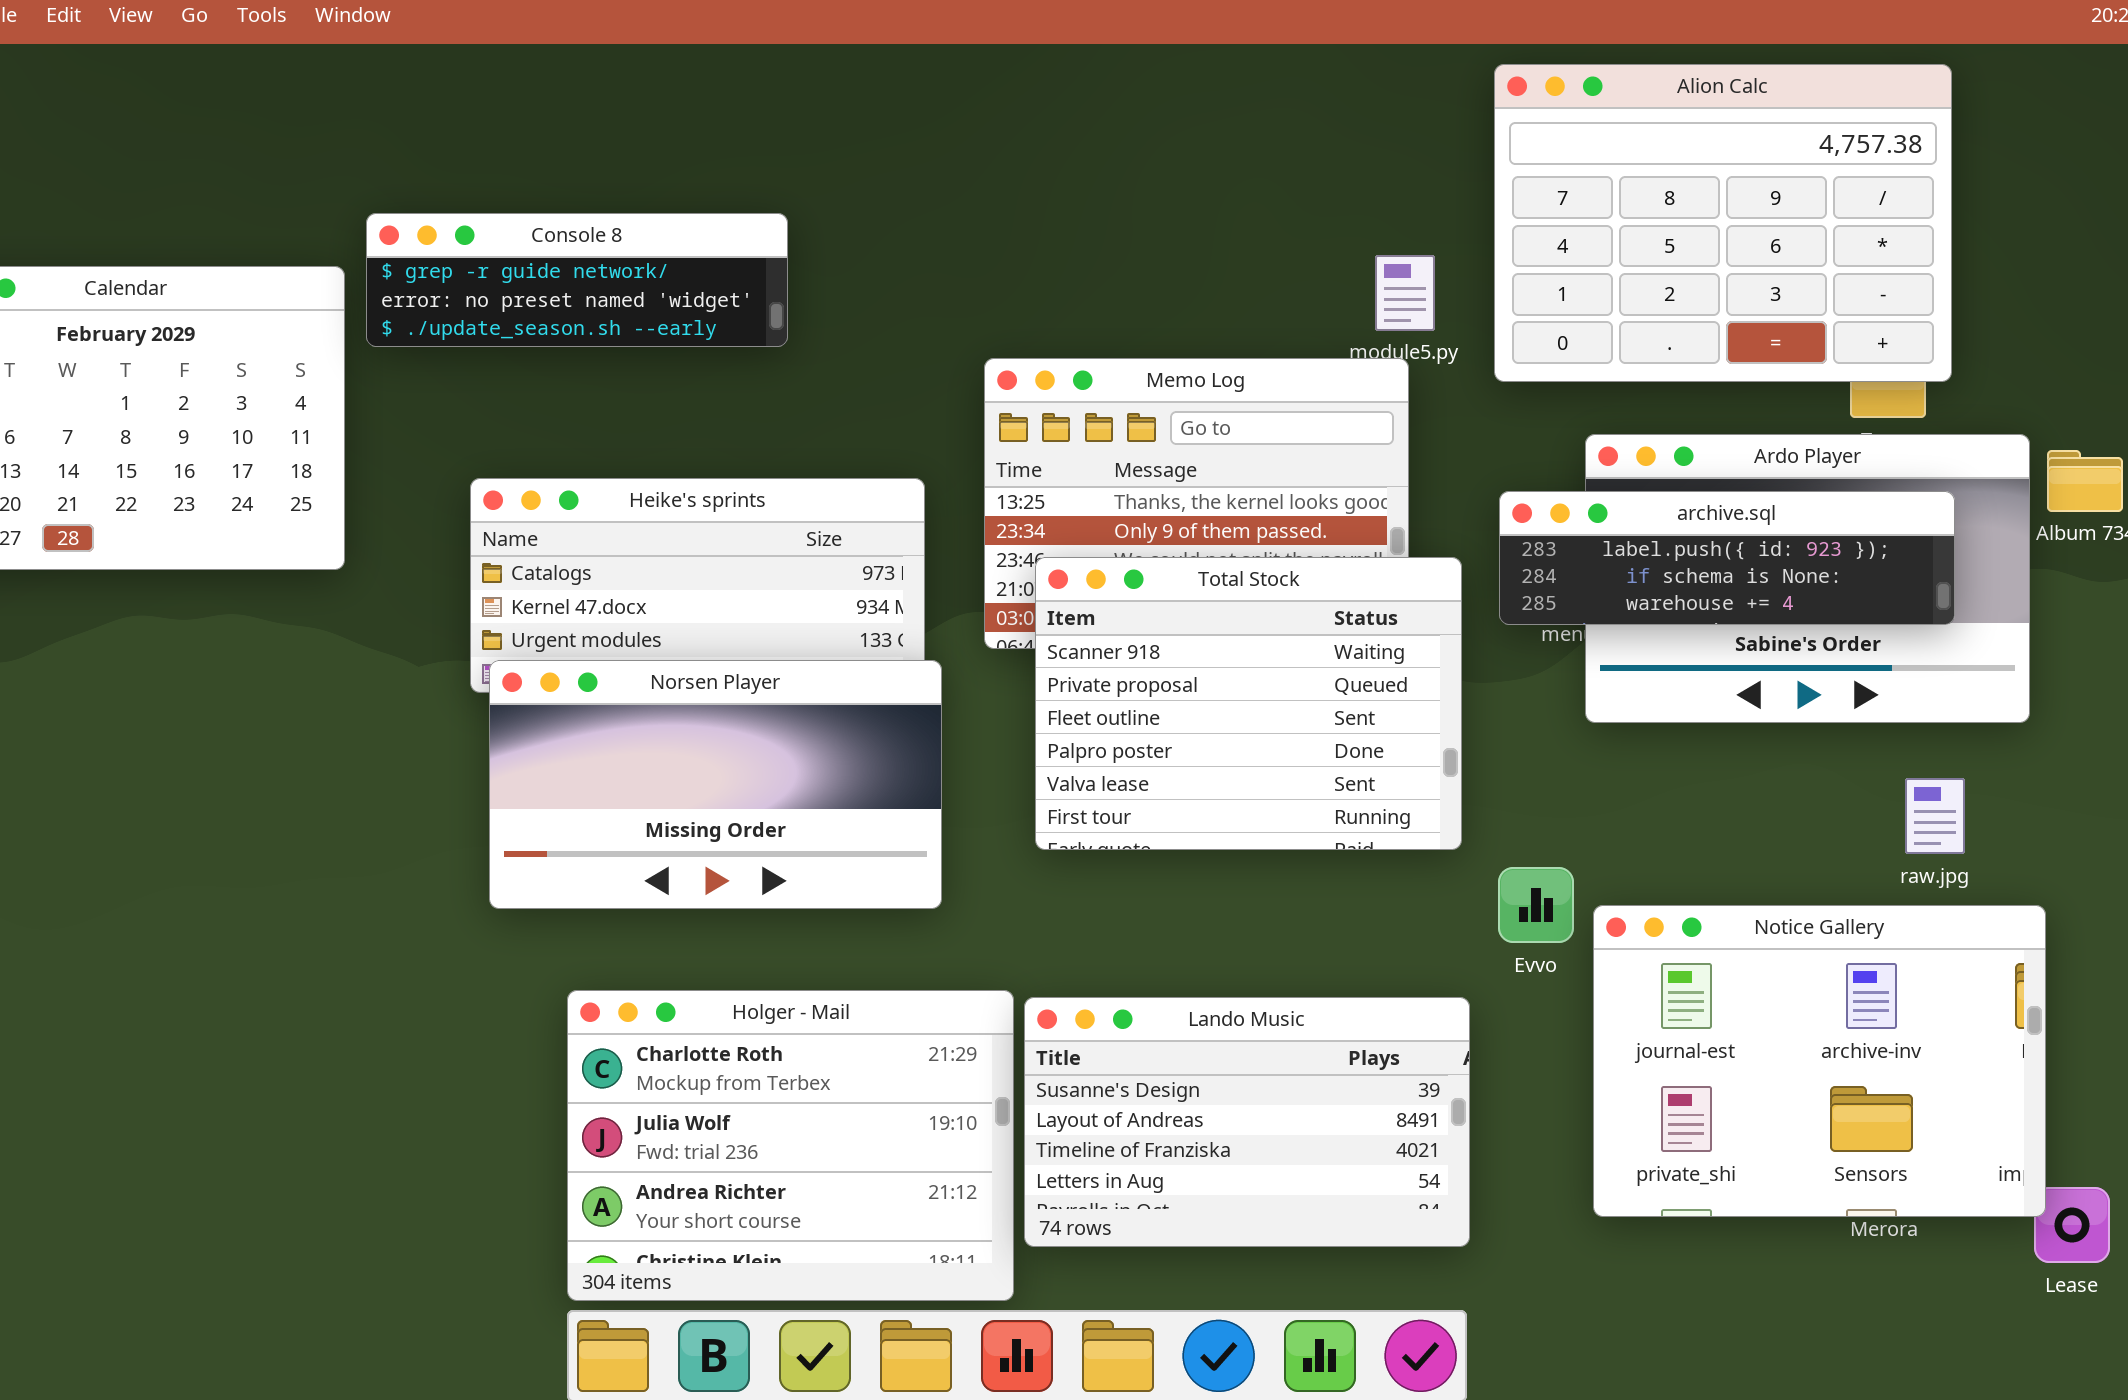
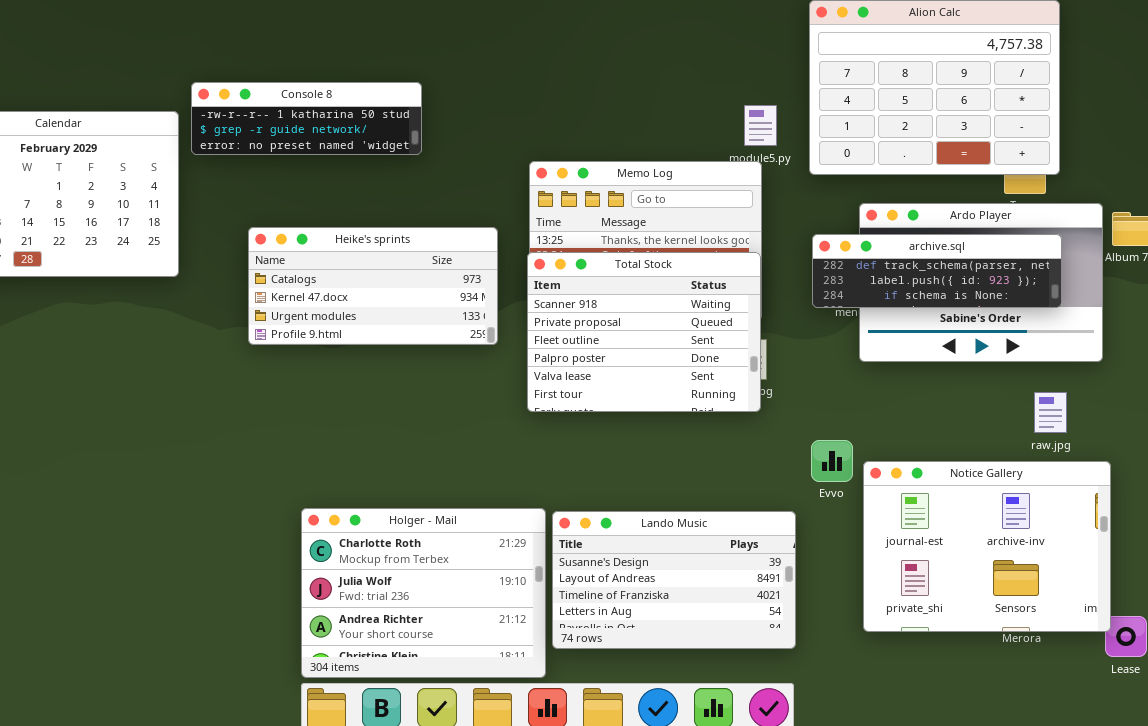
Console 8: [366,213,788,347] -> [191,82,422,155], scrolled up 1 row
archive.sql: [1499,491,1955,625] -> [812,234,1062,308], scrolled up 1 row
Total Stock: [1035,557,1462,850] -> [527,252,761,412], moved
Norsen Player: [489,660,942,909] -> none, closed

